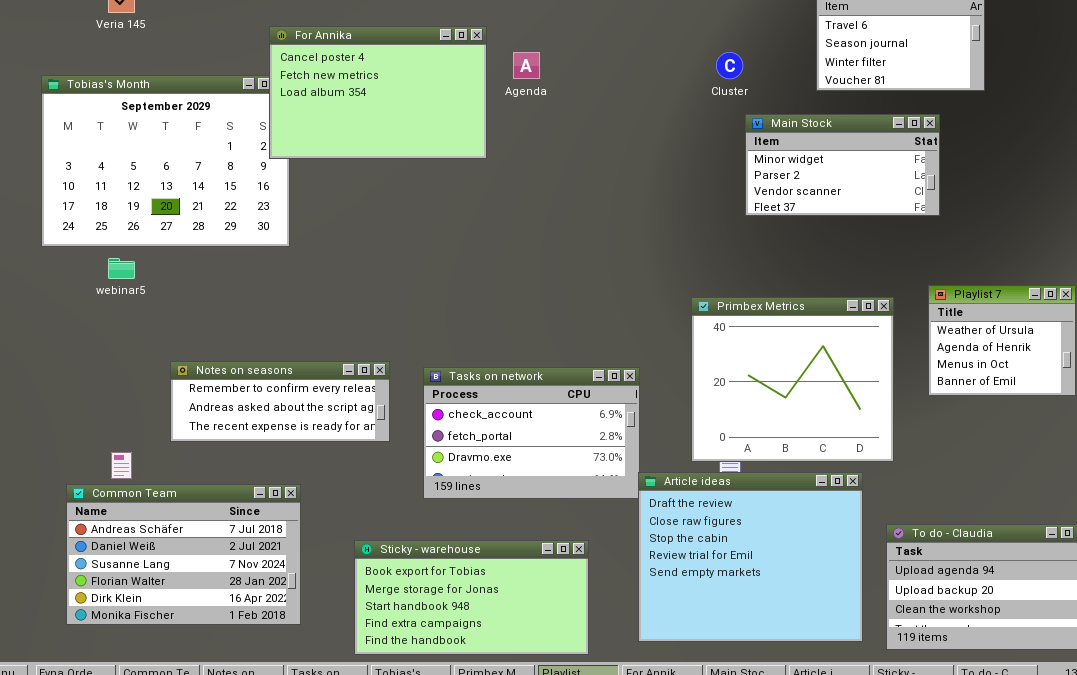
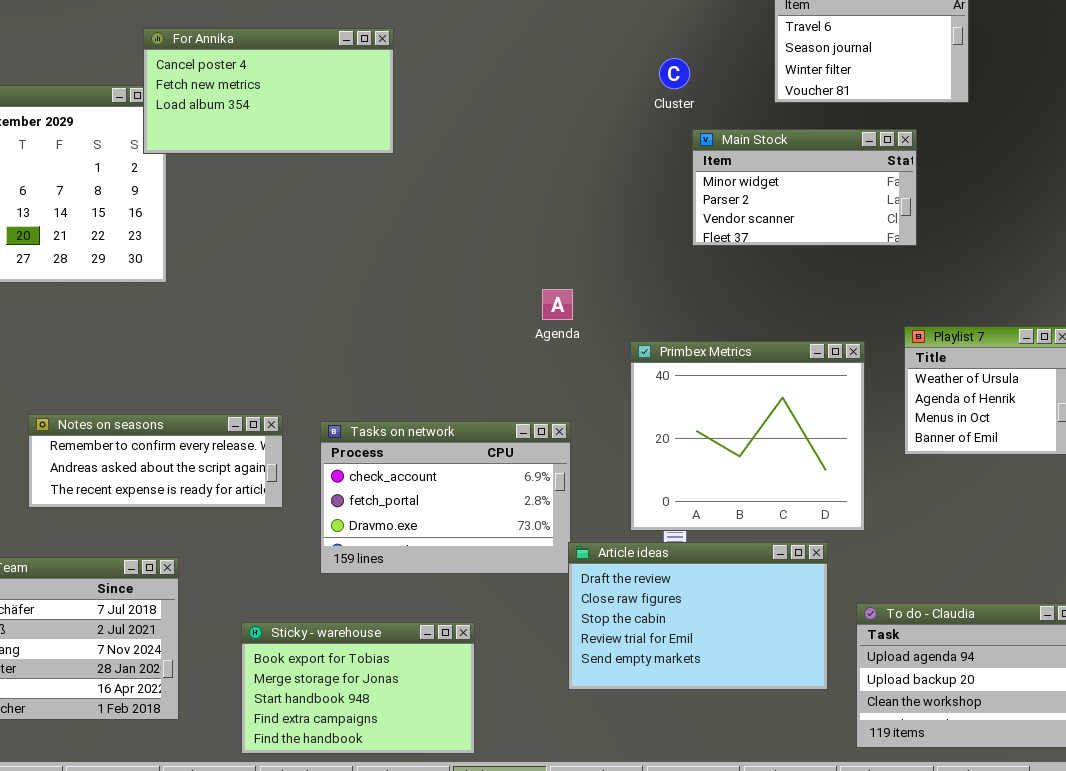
For Annika: [269,26,487,159] -> [143,28,394,154], resized
Agenda: [513,52,540,79] -> [542,289,573,320], moved
Article ideas: [638,472,863,642] -> [568,542,828,690], resized
Sticky - warehouse: [354,540,589,655] -> [241,622,475,754], resized

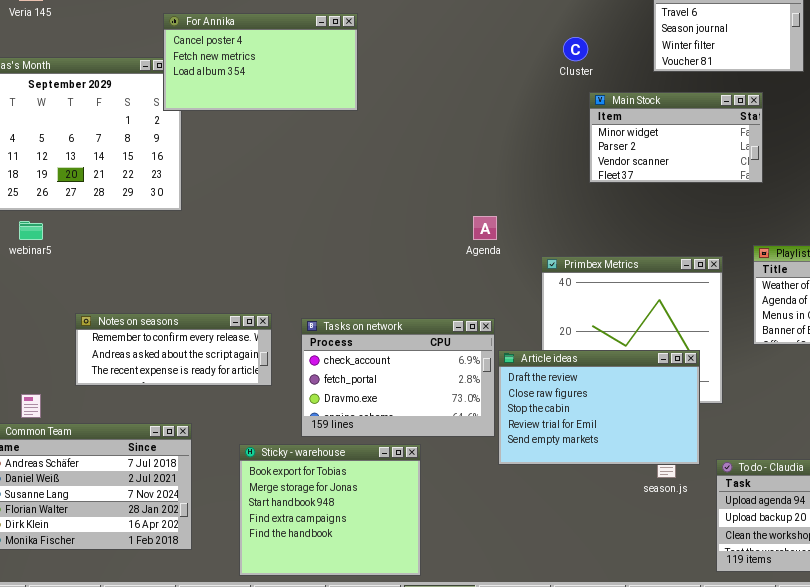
Article ideas: [568,542,828,690] -> [498,350,700,465], moved
Sticky - warehouse: [241,622,475,754] -> [239,444,421,576], resized

